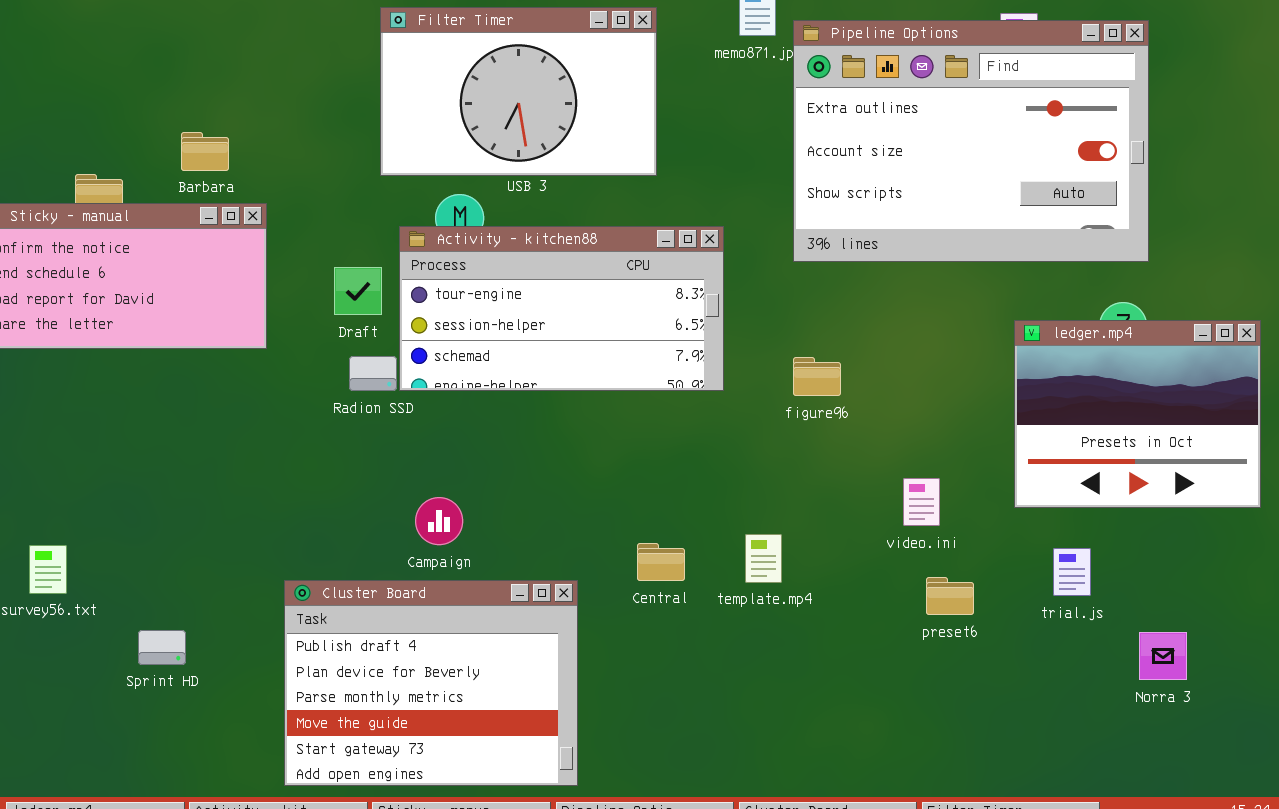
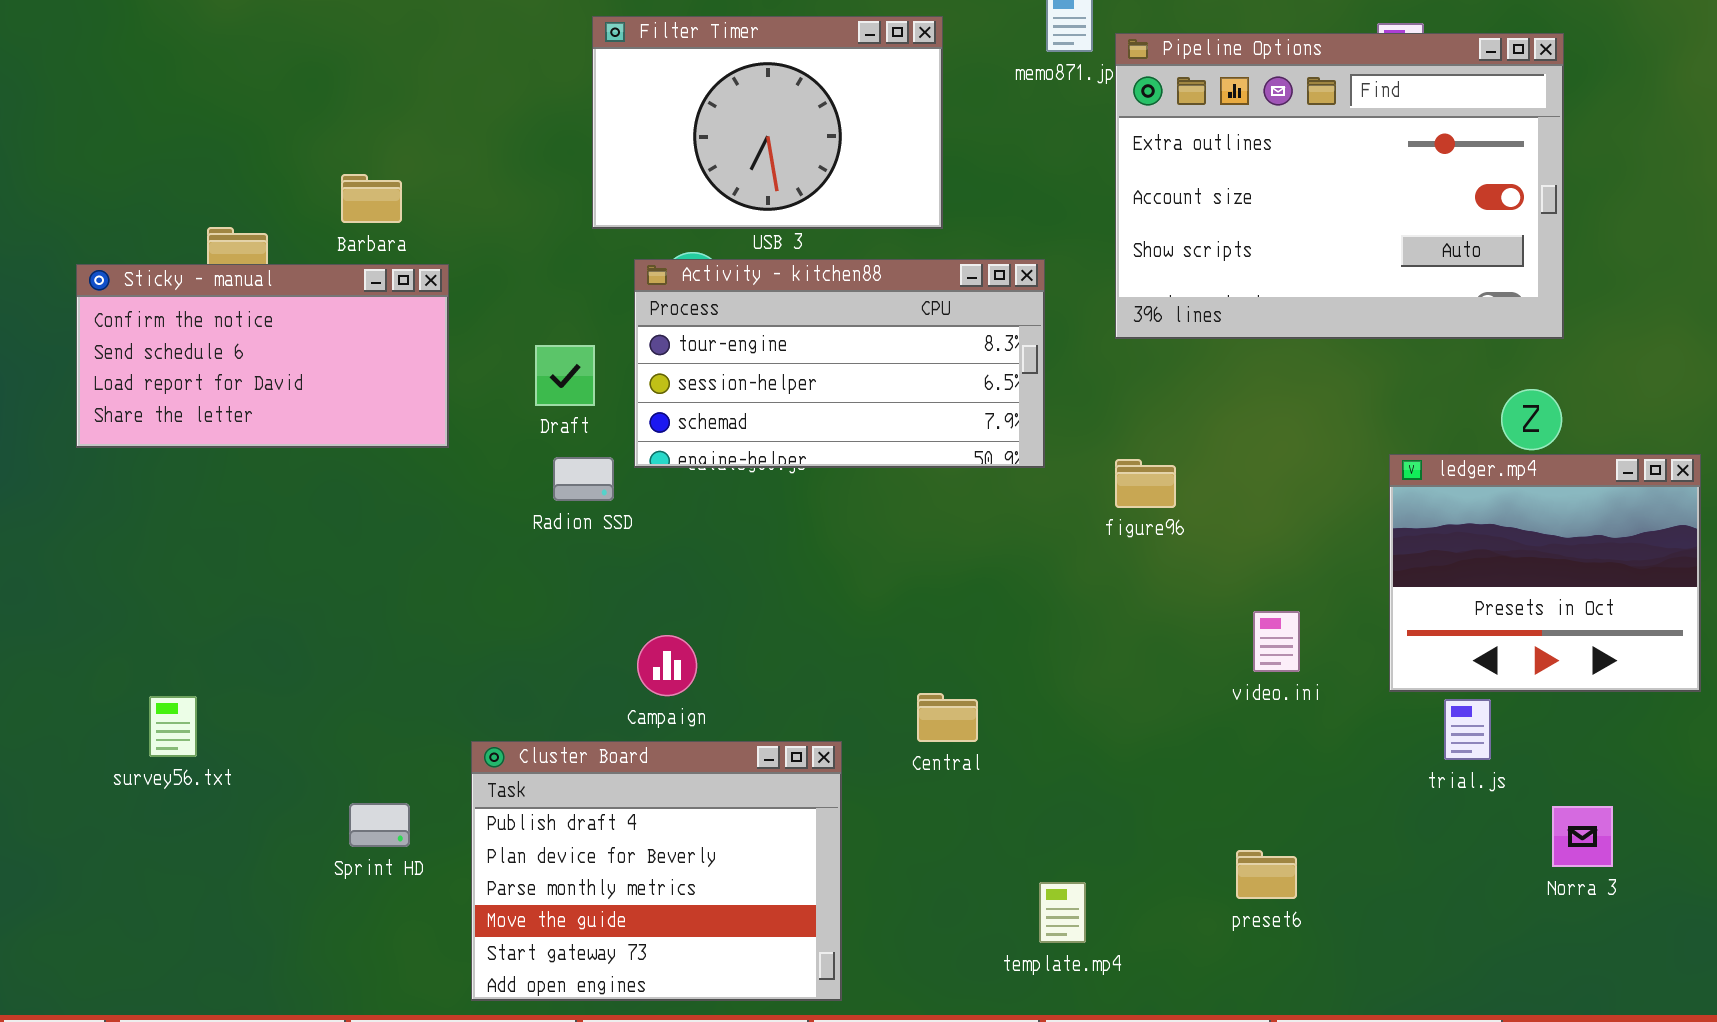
Activity - kitchen88: [399,226,724,391] -> [634,259,1045,468], moved
ledger.mp4: [1014,320,1261,508] -> [1389,454,1701,692], moved
template.mp4: [745,534,782,583] -> [1039,882,1086,943], moved
preset6: [926,577,974,615] -> [1236,850,1297,899], moved
Sprint HD: [138,630,186,665] -> [349,803,410,847], moved

